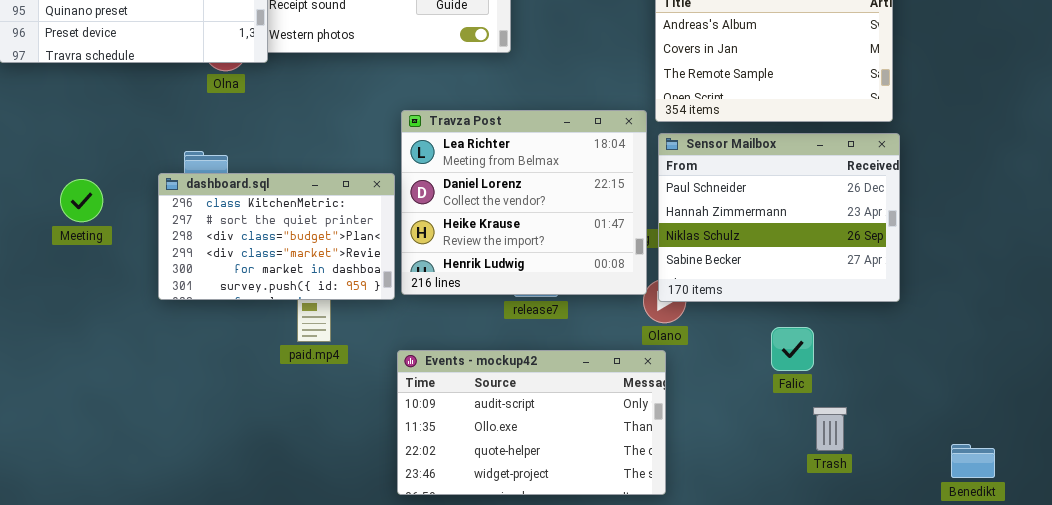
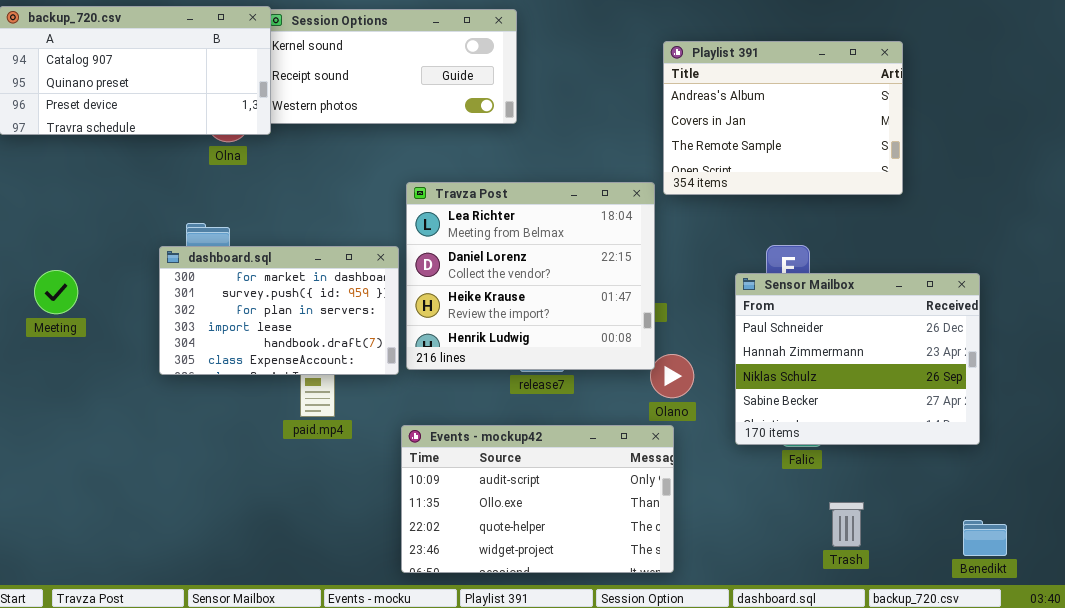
Sensor Mailbox: [658,133,900,302] -> [735,273,980,445], moved
dashboard.sql: [158,173,395,300] -> [159,246,399,375], scrolled down 4 rows
Meeting: [60,179,103,222] -> [34,270,78,314], moved
Trash: [813,407,847,451] -> [829,502,864,547], moved

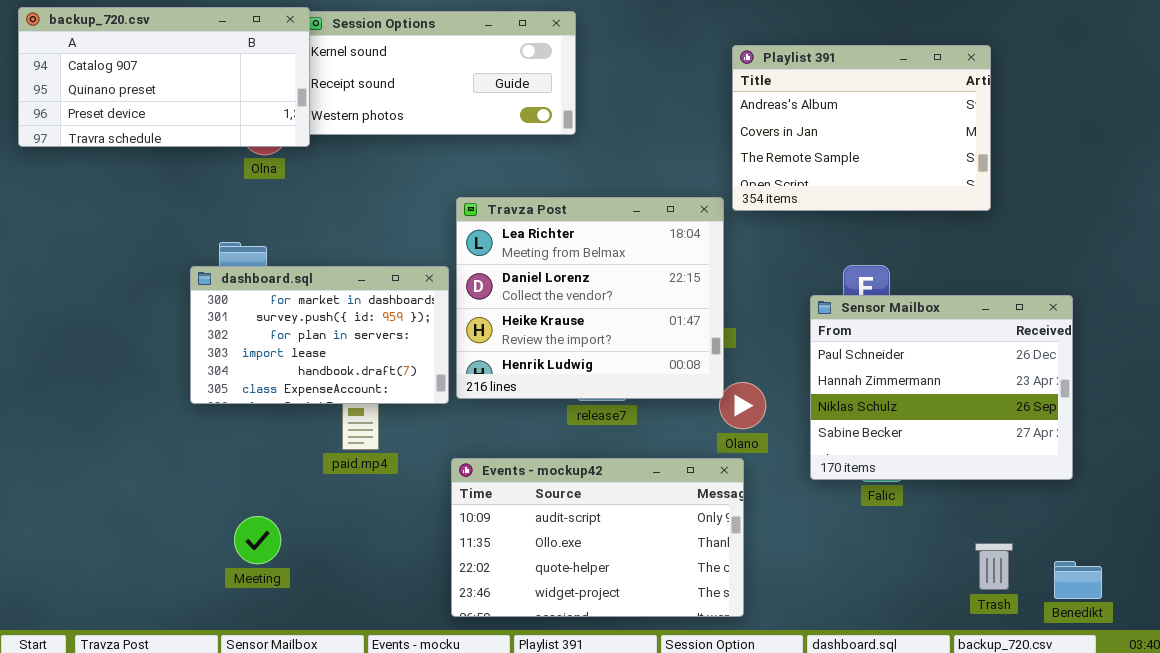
Meeting: [34,270,78,314] -> [234,516,281,564], moved
Trash: [829,502,864,547] -> [975,543,1013,590], moved

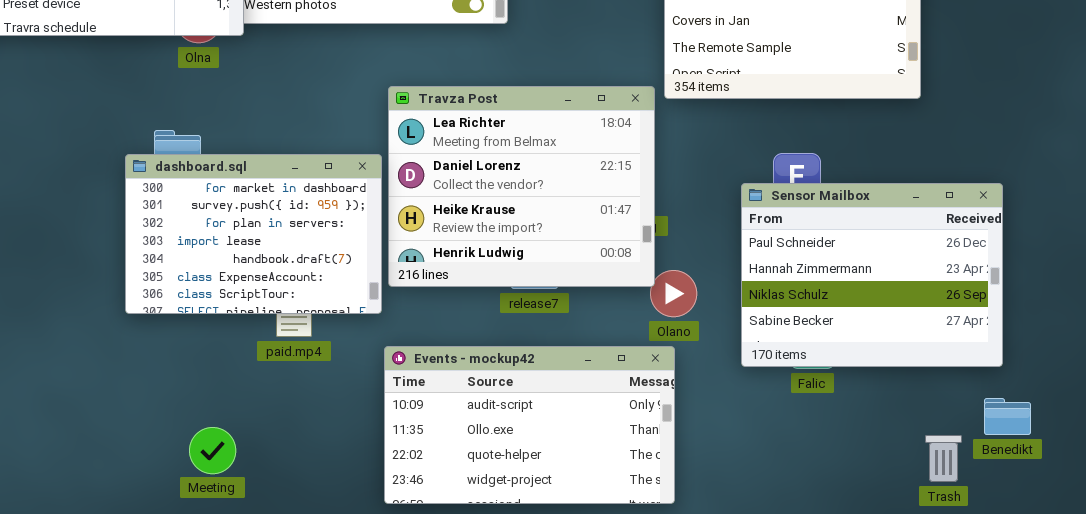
dashboard.sql: [190,266,449,404] -> [125,154,382,314], resized
Meeting: [234,516,281,564] -> [189,427,236,474], moved
Trash: [975,543,1013,590] -> [925,435,962,482], moved
Benedikt: [1054,561,1102,599] -> [984,398,1031,435], moved

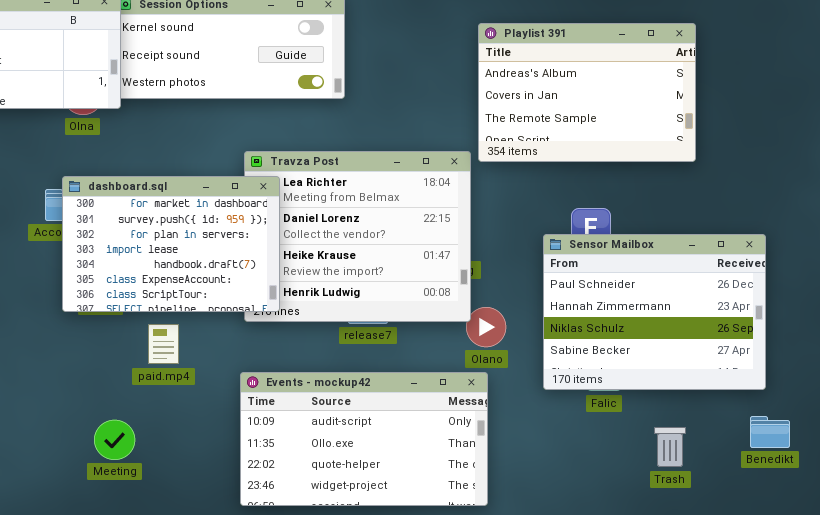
dashboard.sql: [125,154,382,314] -> [62,176,280,312], moved
Meeting: [189,427,236,474] -> [94,420,135,460], moved
Trash: [925,435,962,482] -> [654,427,686,467], moved

